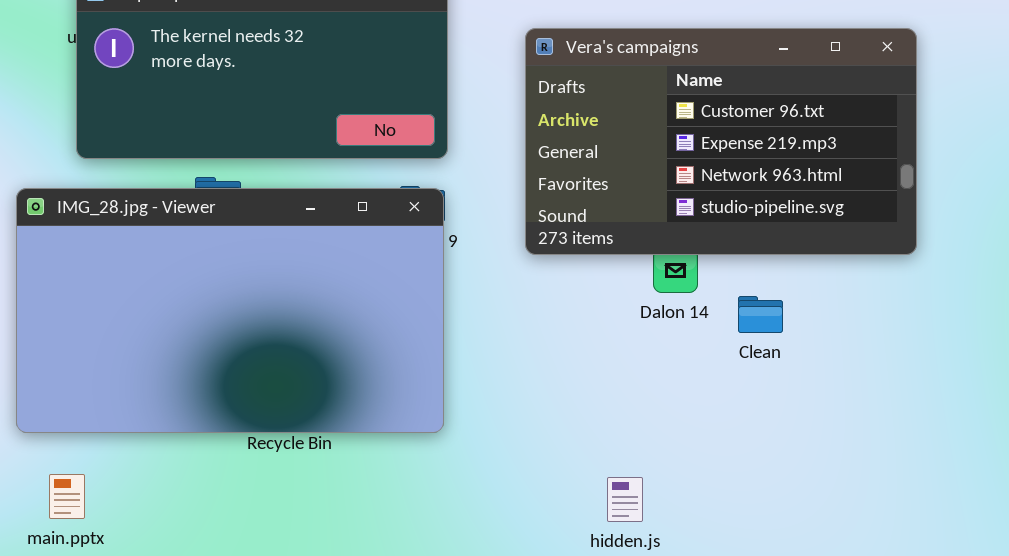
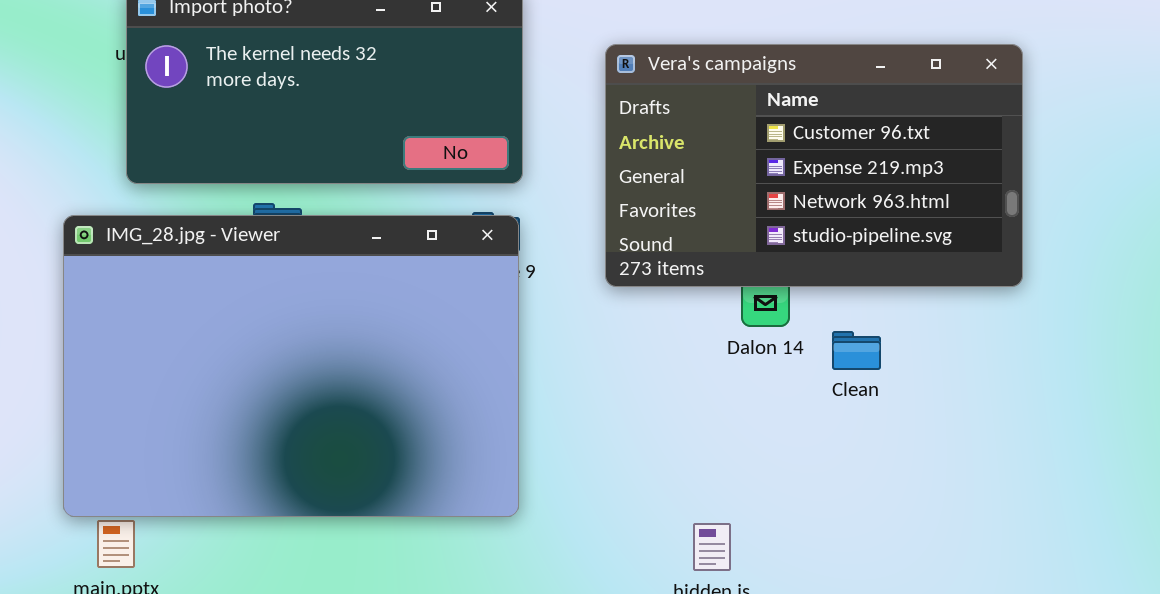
IMG_28.jpg - Viewer: [16,188,444,433] -> [63,215,519,517], resized

